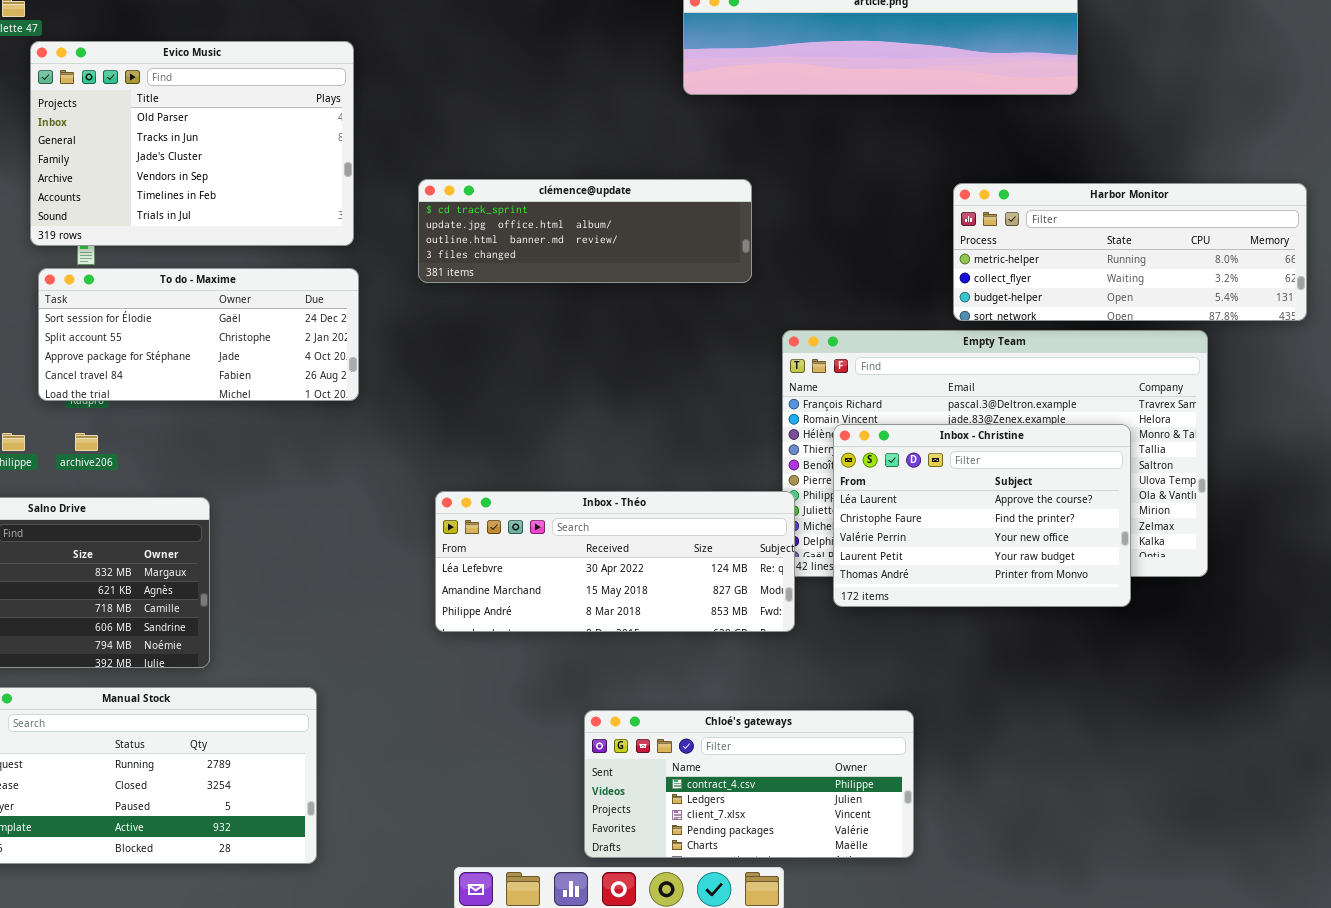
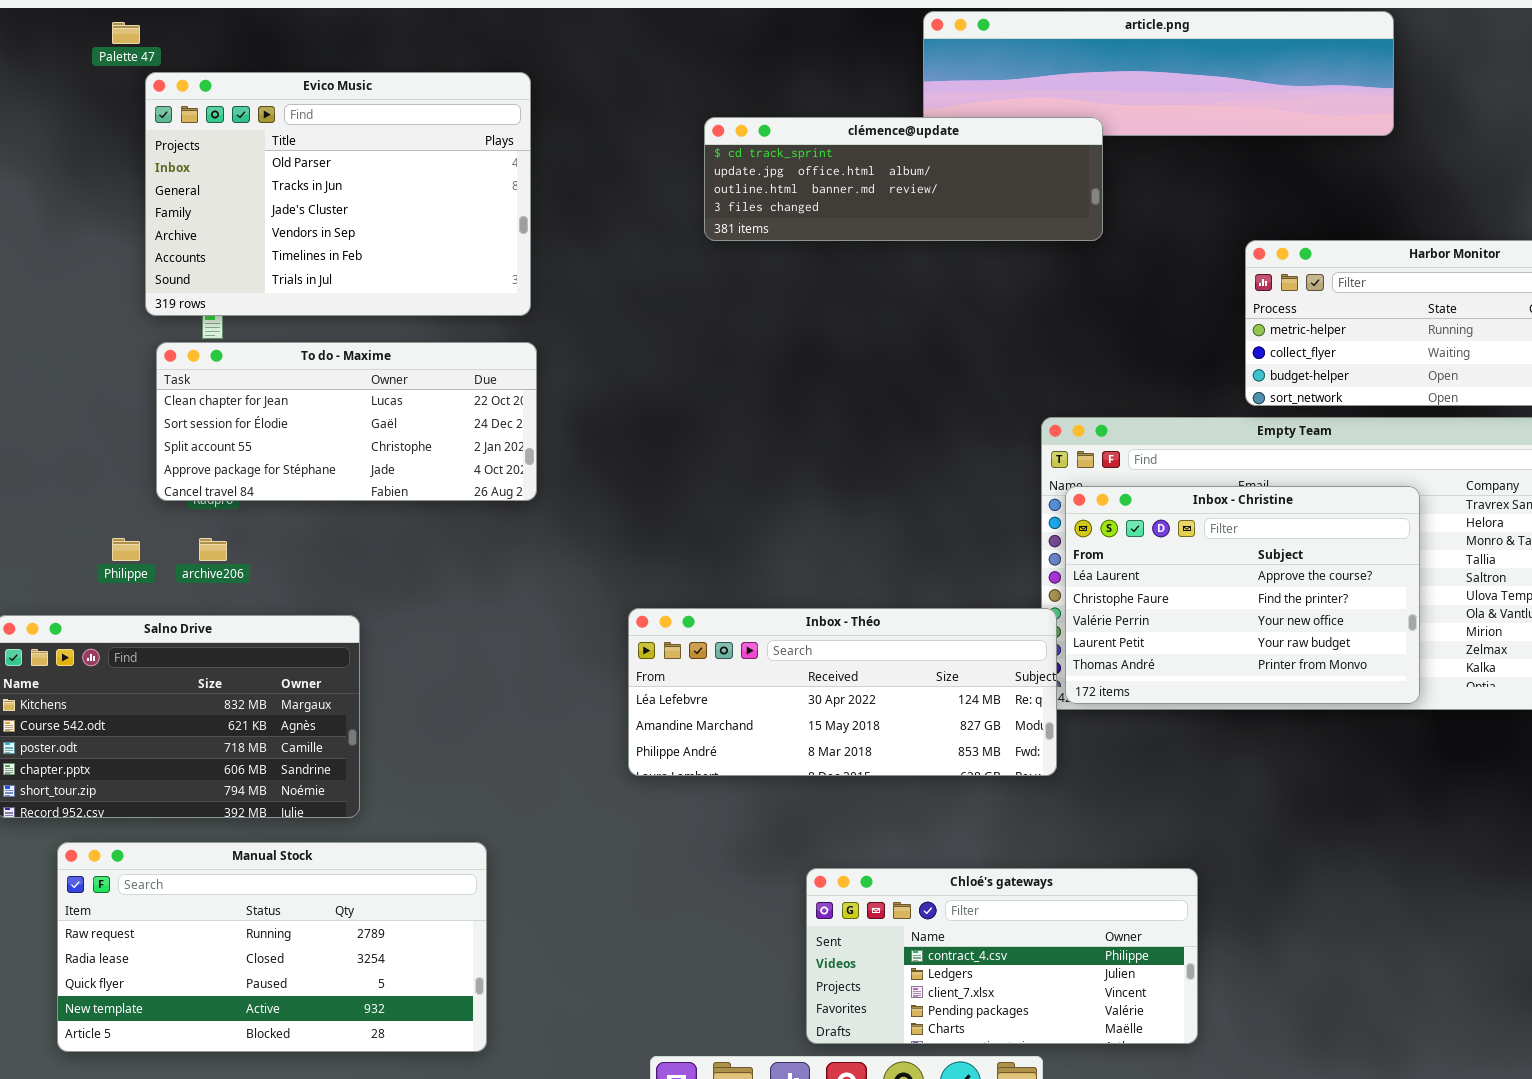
clémence@update: [418,179,752,283] -> [704,117,1103,241], moved
To do - Maxime: [38,268,359,401] -> [156,342,537,501], scrolled up 1 row
Inbox - Christine: [833,424,1131,607] -> [1065,486,1420,704], moved

